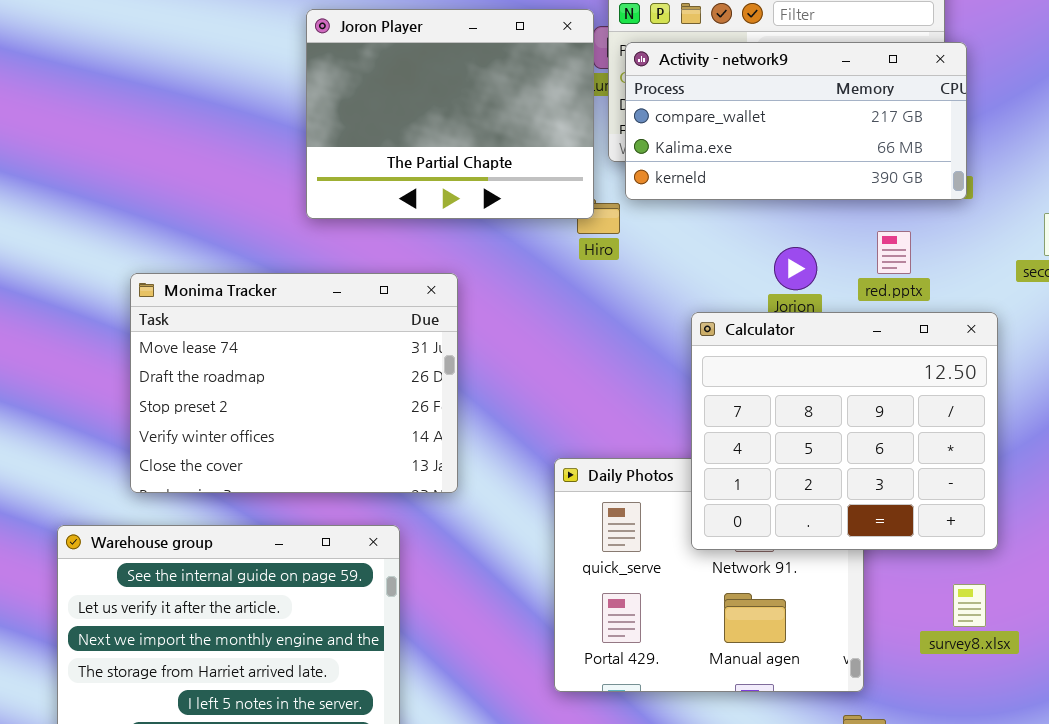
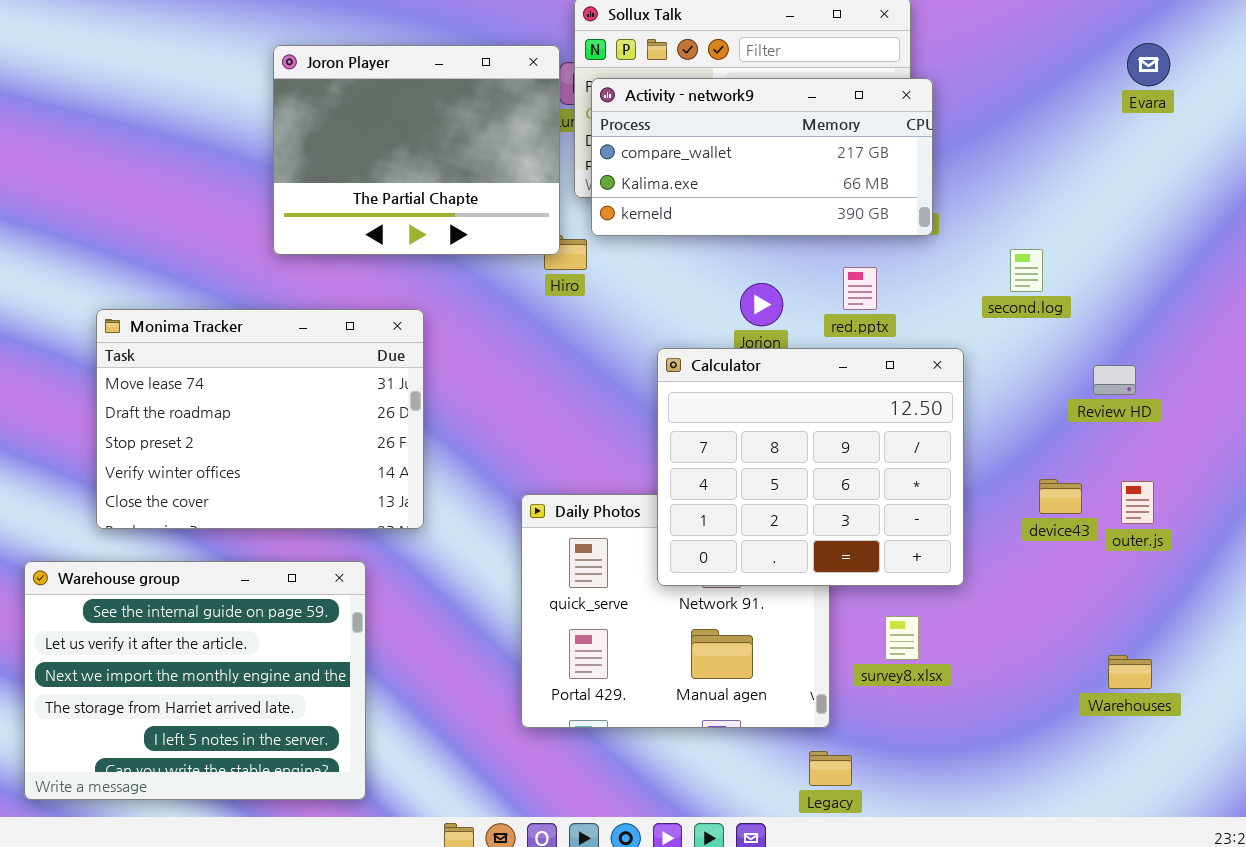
survey8.xlsx: [953,584,986,627] -> [885,616,919,660], moved

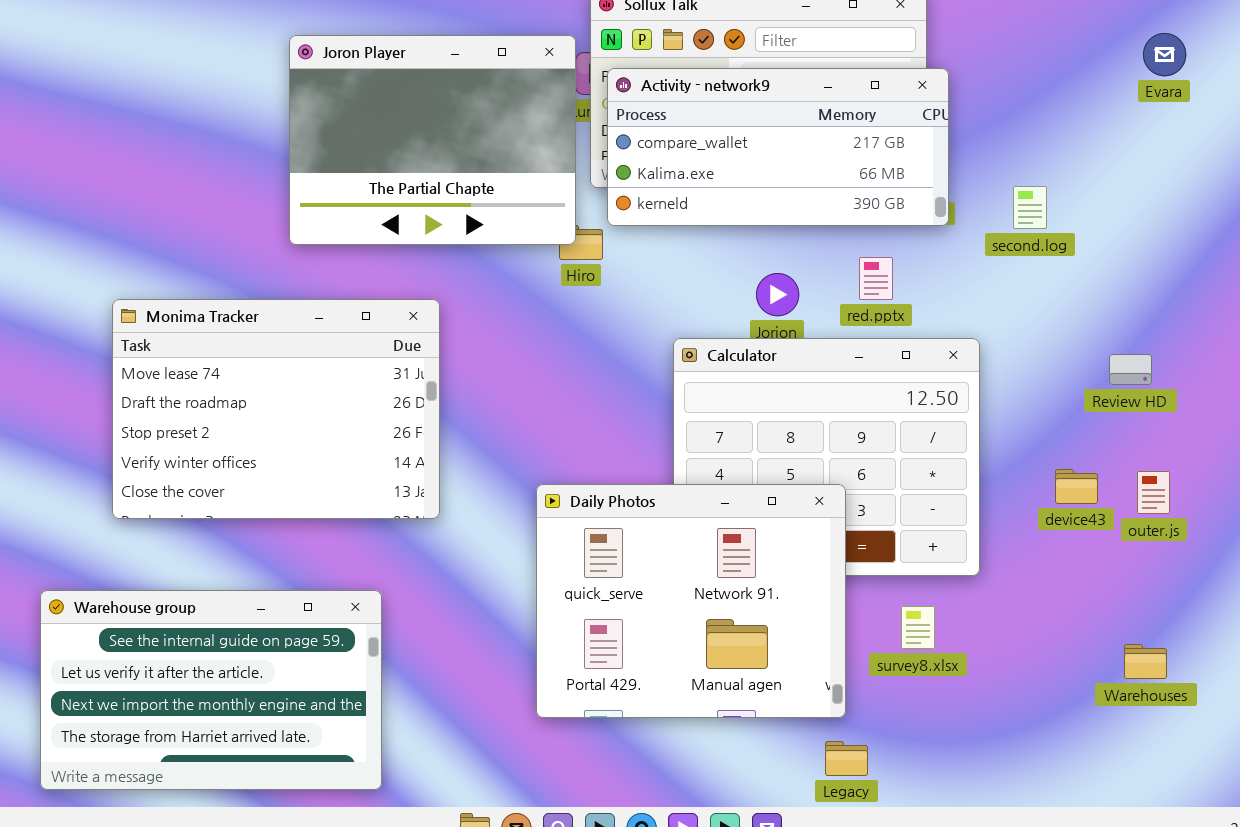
second.log: [1010,249,1043,292] -> [1013,186,1047,229], moved
Daily Photos: [521,494,830,728] -> [536,484,846,718], raised
Warehouse group: [24,561,366,800] -> [40,590,382,790], resized

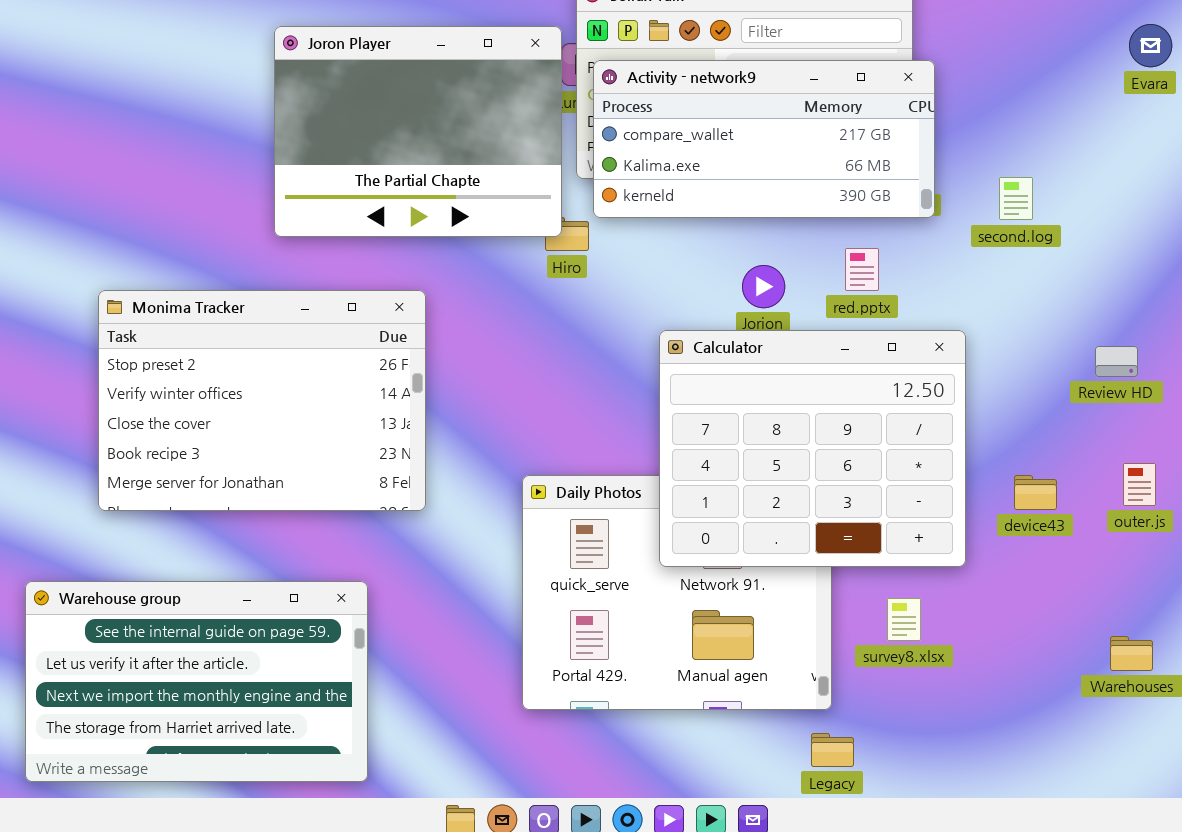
Monima Tracker: [112,299,440,519] -> [98,290,426,511], scrolled down 2 rows
Calculator: [673,338,980,576] -> [659,330,966,567], raised
device43: [1055,469,1098,504] -> [1014,475,1057,510], moved

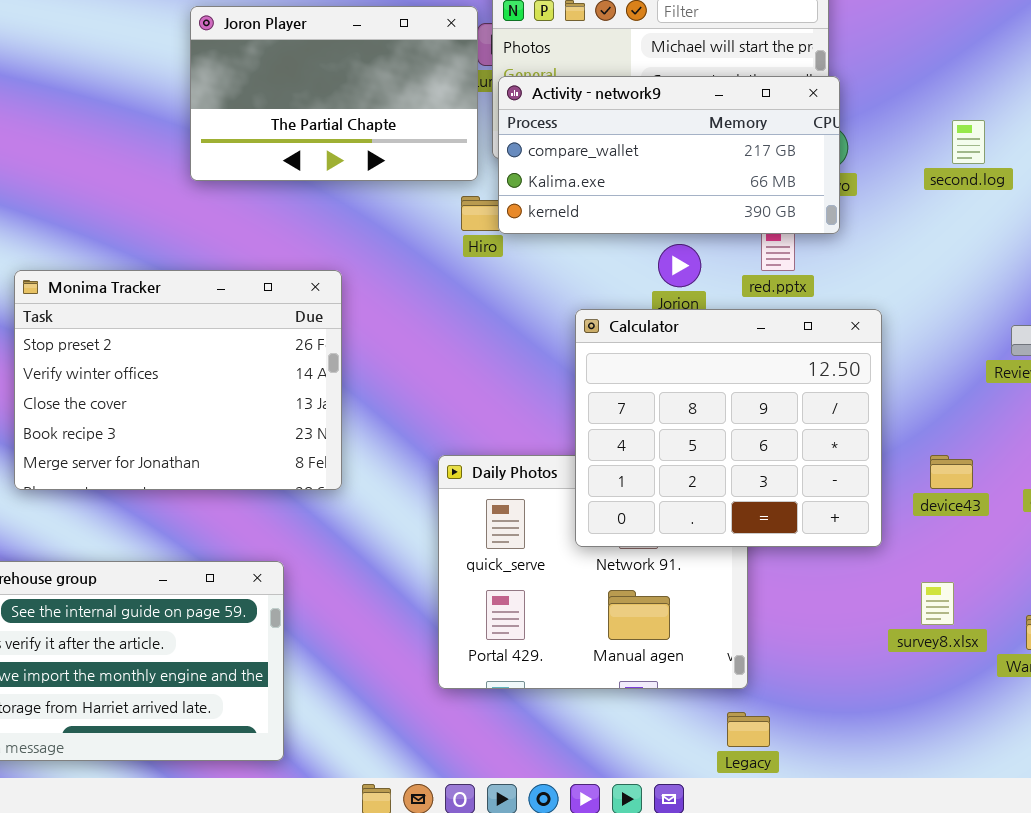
Joron Player: [274,26,562,237] -> [190,6,478,181], resized
Activity - network9: [593,60,935,218] -> [498,76,840,234], moved
second.log: [999,177,1033,220] -> [952,120,985,164], moved
survey8.xlsx: [887,598,921,641] -> [921,582,954,625], moved

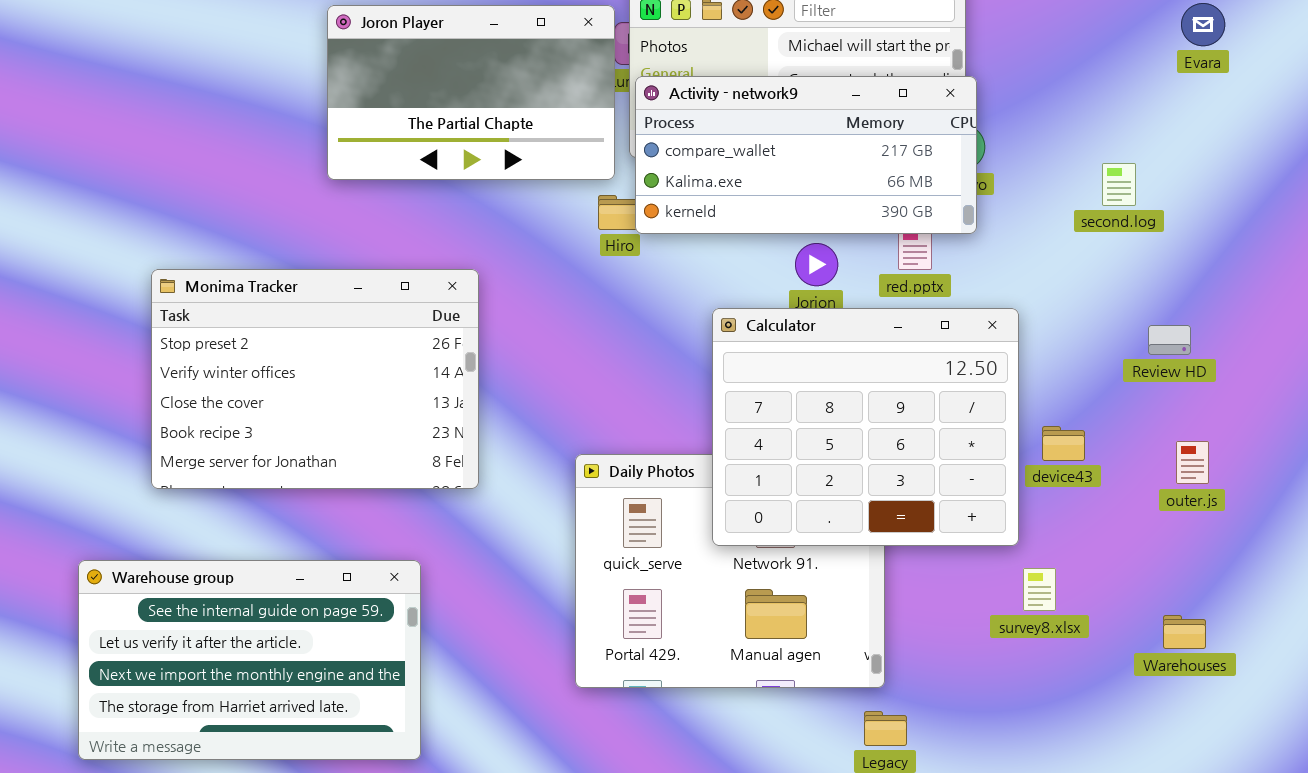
second.log: [952,120,985,164] -> [1102,163,1136,206], moved
device43: [930,455,973,489] -> [1042,426,1085,461], moved
survey8.xlsx: [921,582,954,625] -> [1023,568,1056,611], moved

